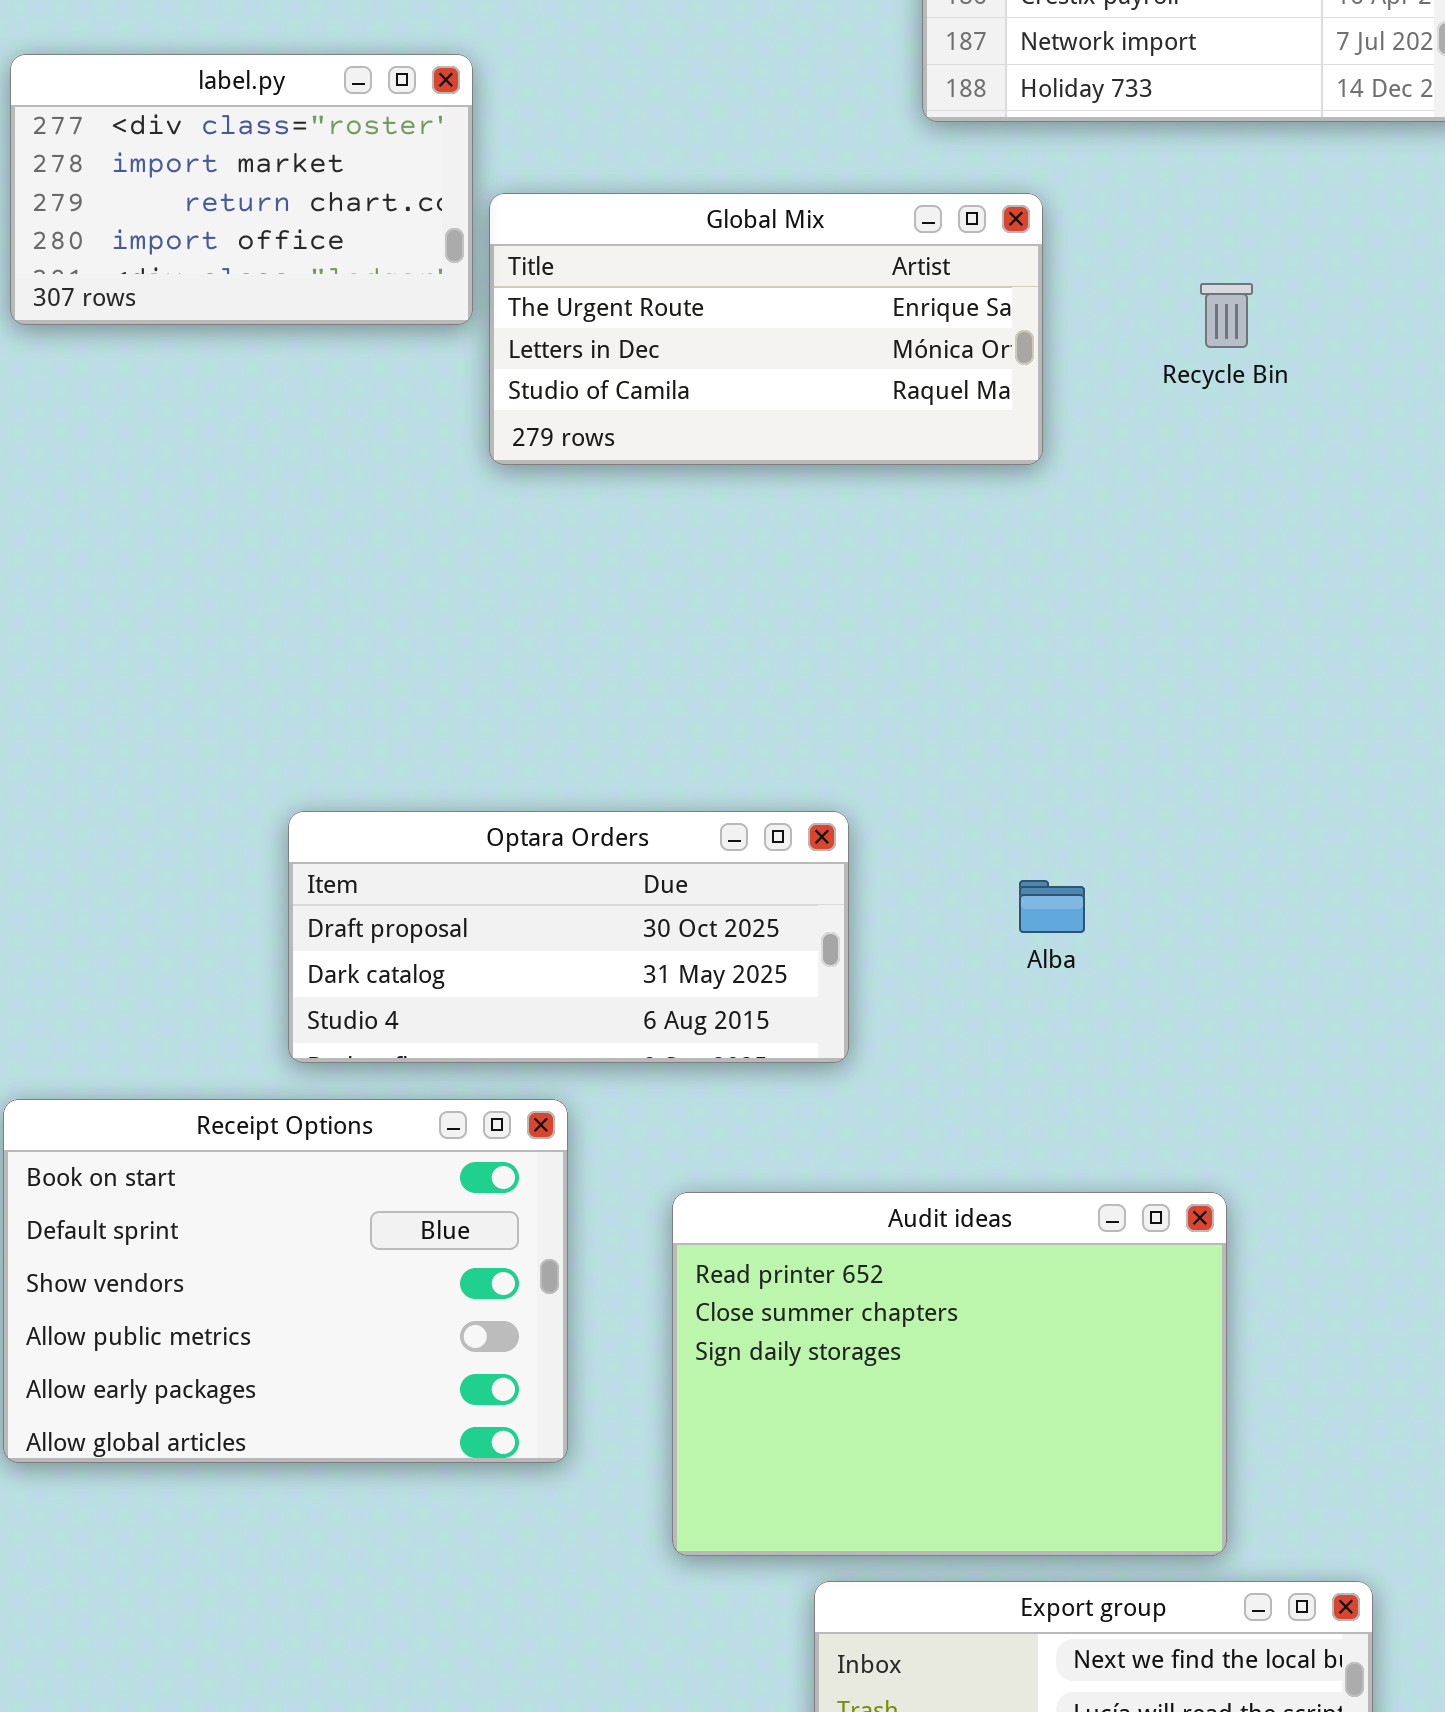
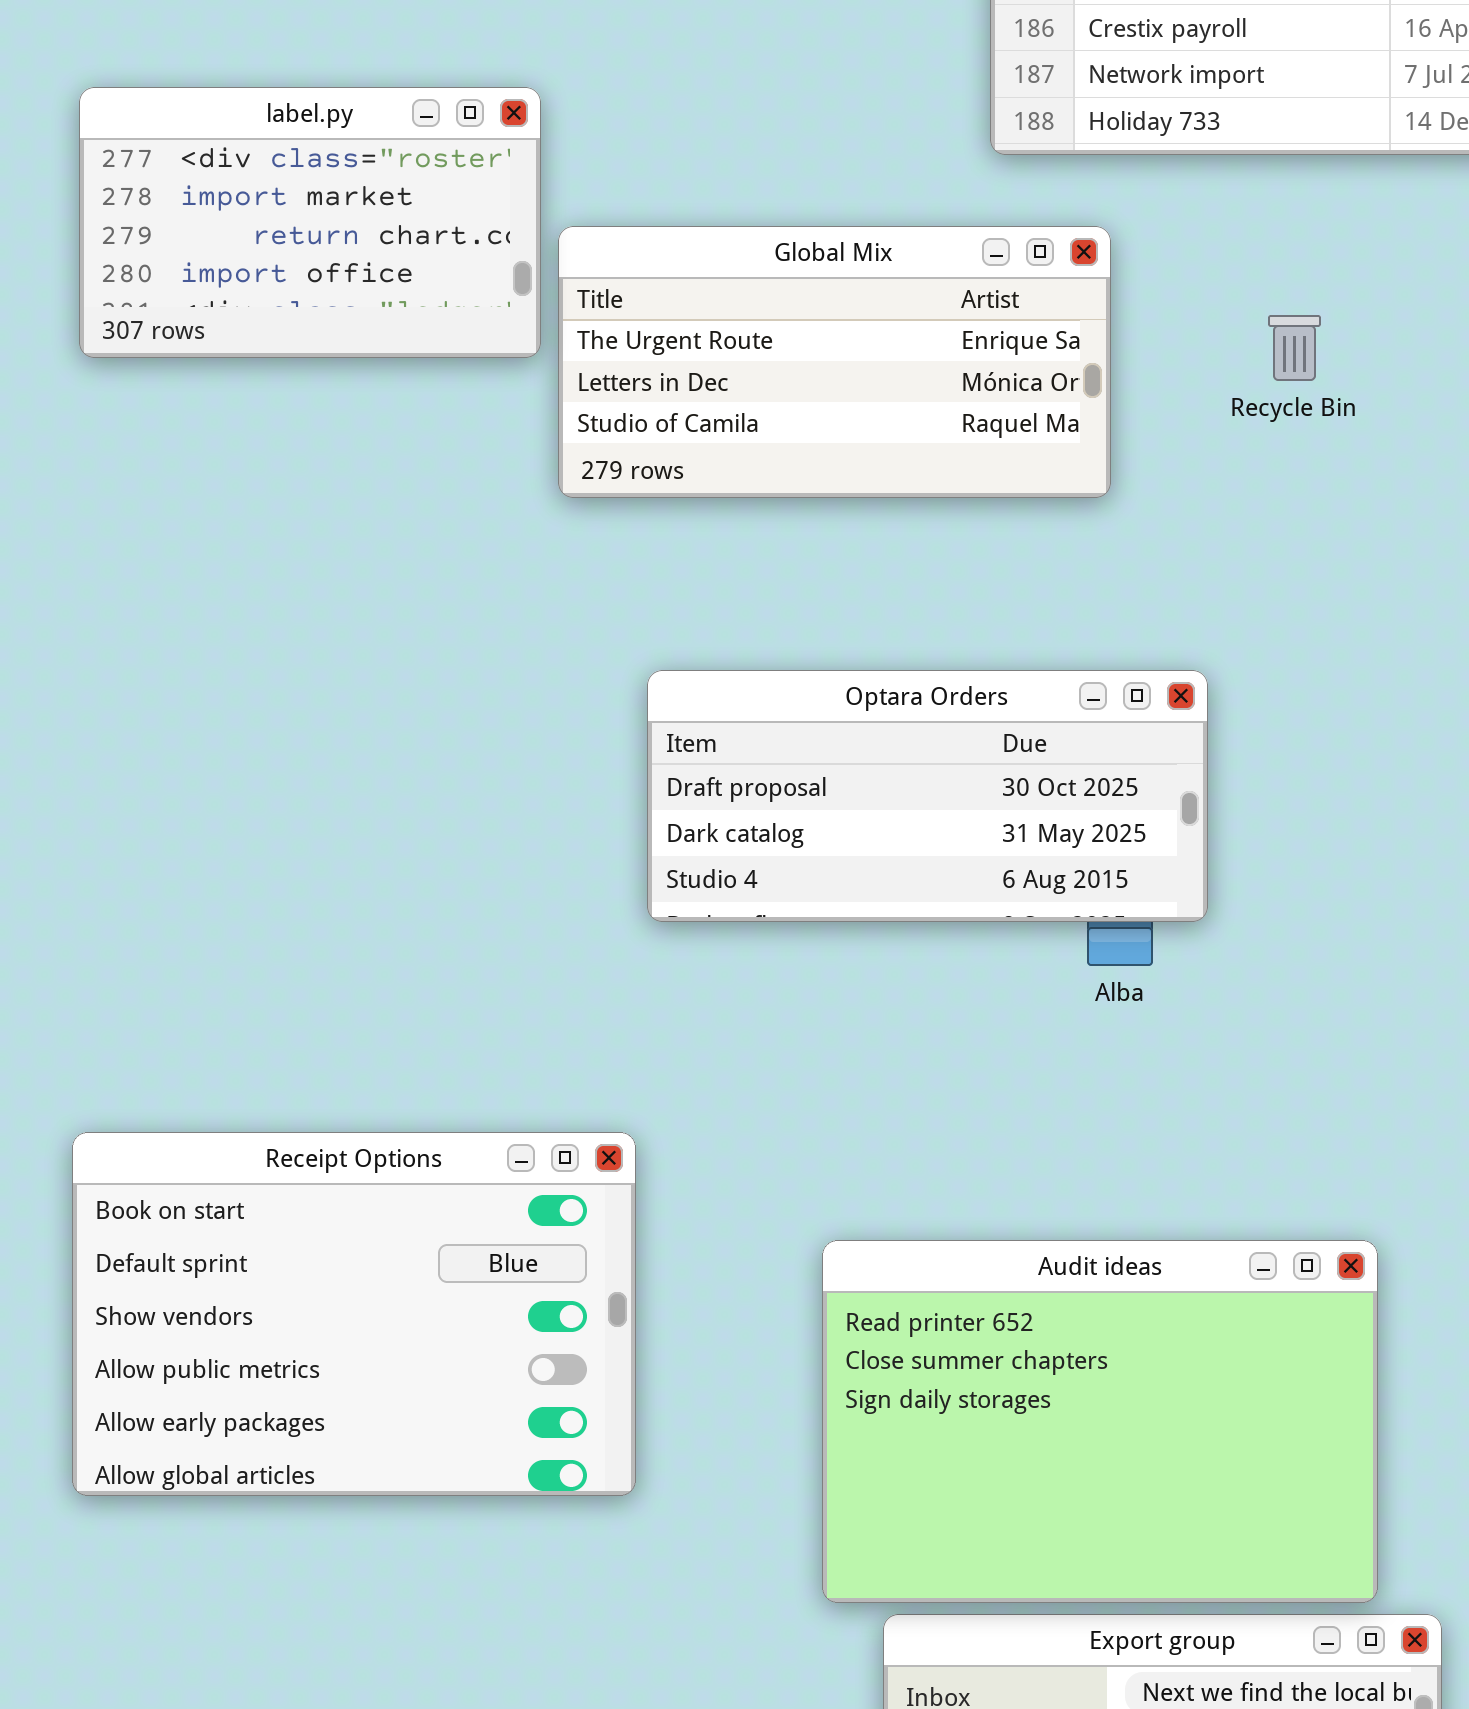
Optara Orders: [288,811,849,1063] -> [647,670,1208,922], moved
Audit ideas: [672,1192,1227,1556] -> [822,1240,1378,1603], moved

